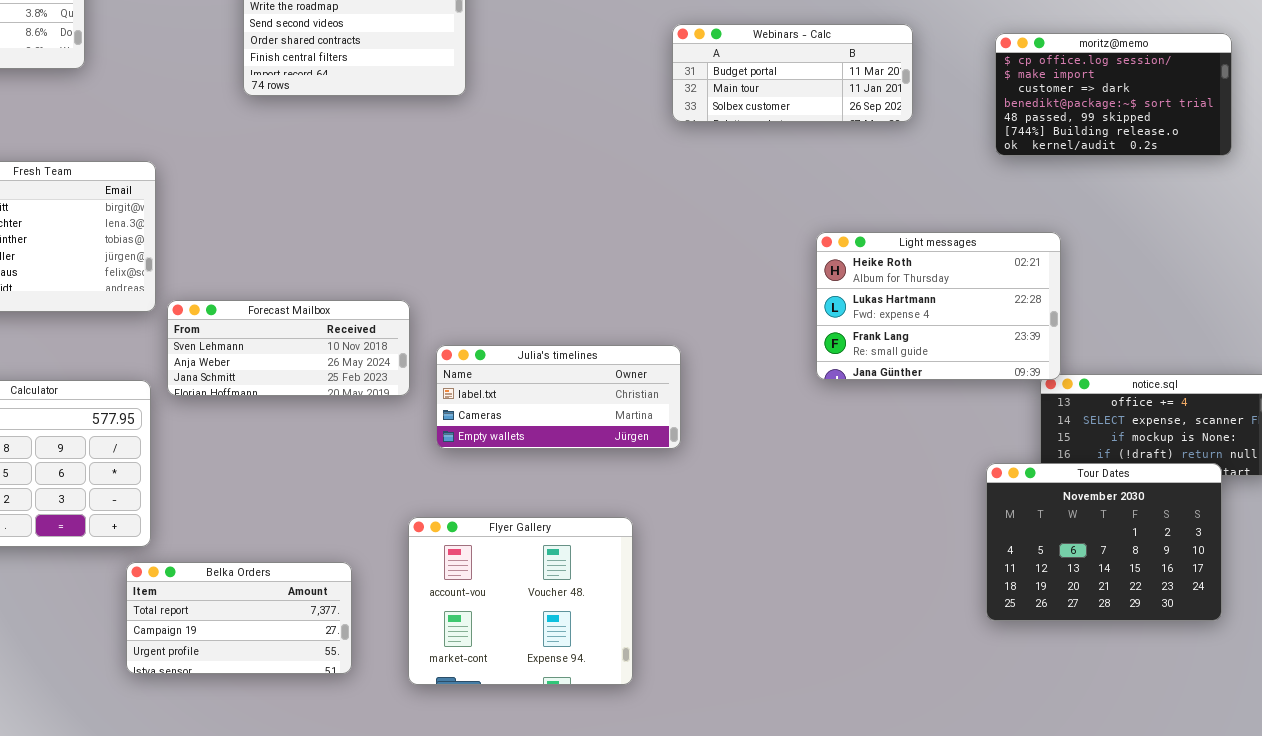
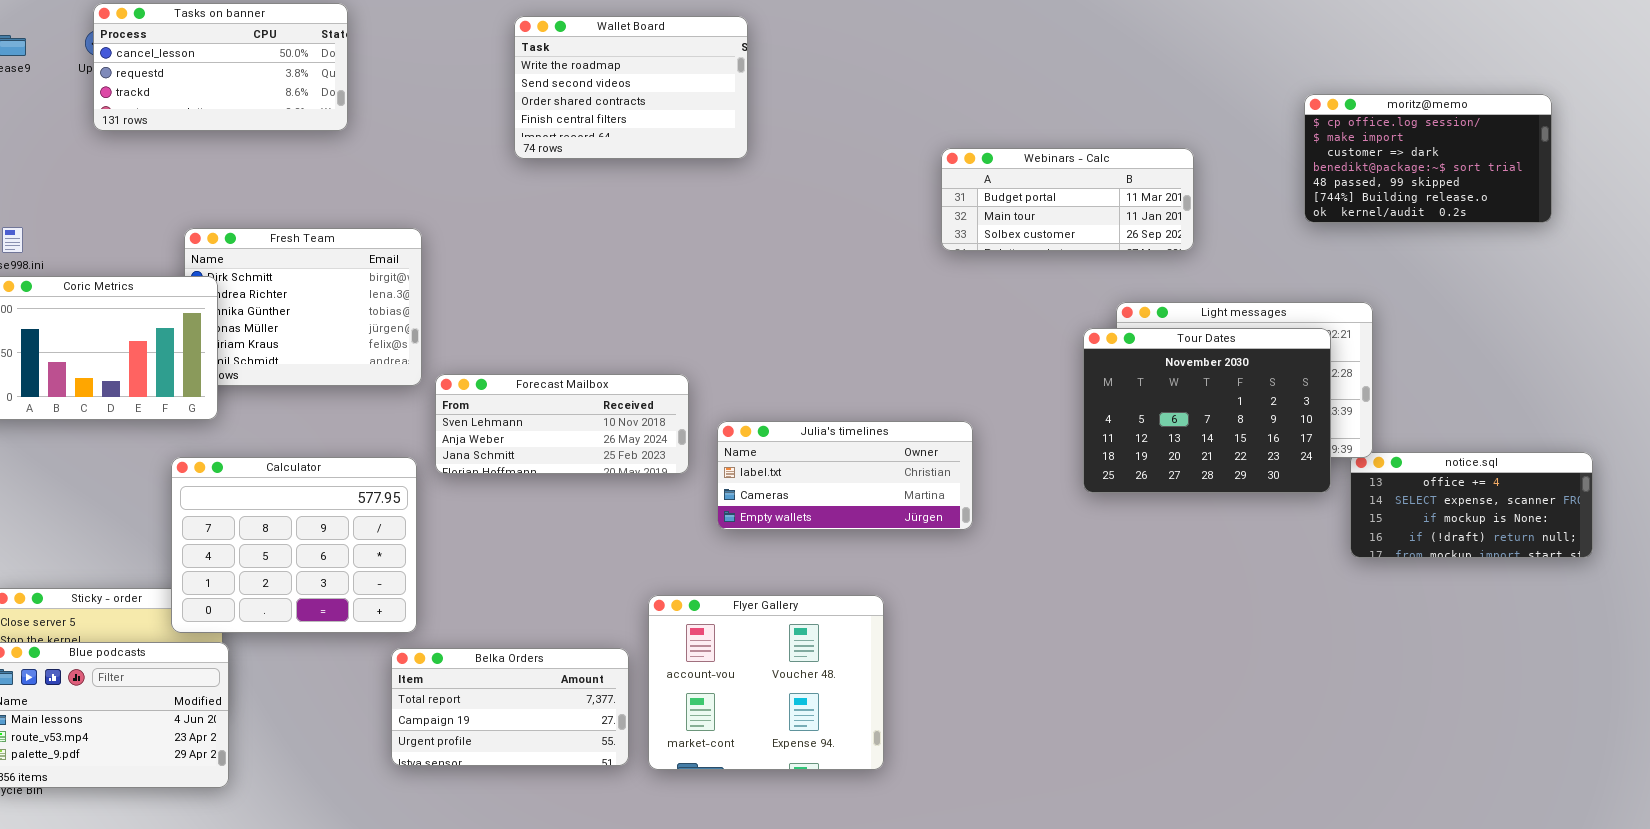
Webinars - Calc: [672,24,913,122] -> [941,148,1194,251], moved
Tour Dates: [986,463,1222,621] -> [1083,328,1331,493], moved
Flyer Gallery: [408,517,633,685] -> [648,595,884,770], moved

